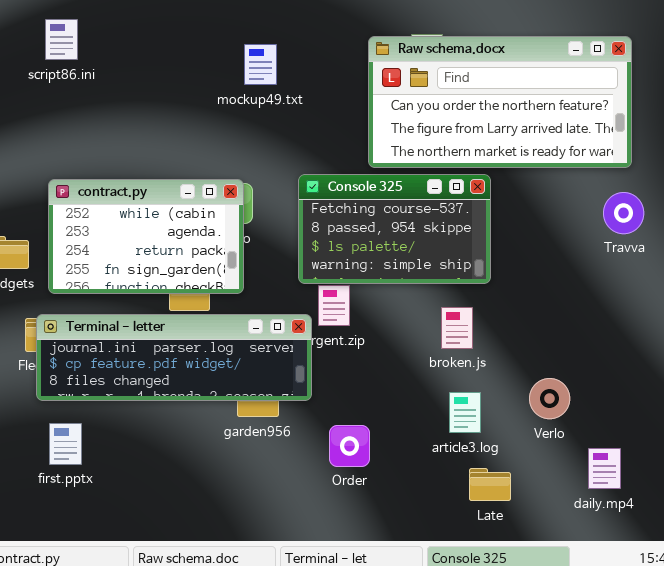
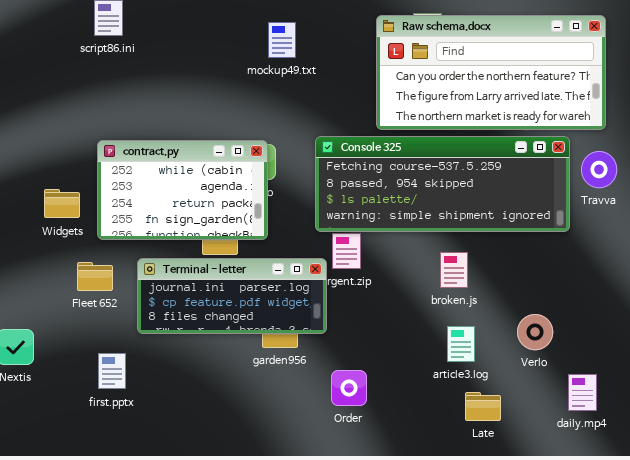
Console 325: [298,174,491,284] -> [315,136,570,232], resized
Terminal - letter: [36,314,312,401] -> [137,258,327,334], resized
Order: [329,425,370,467] -> [331,370,367,406], moved

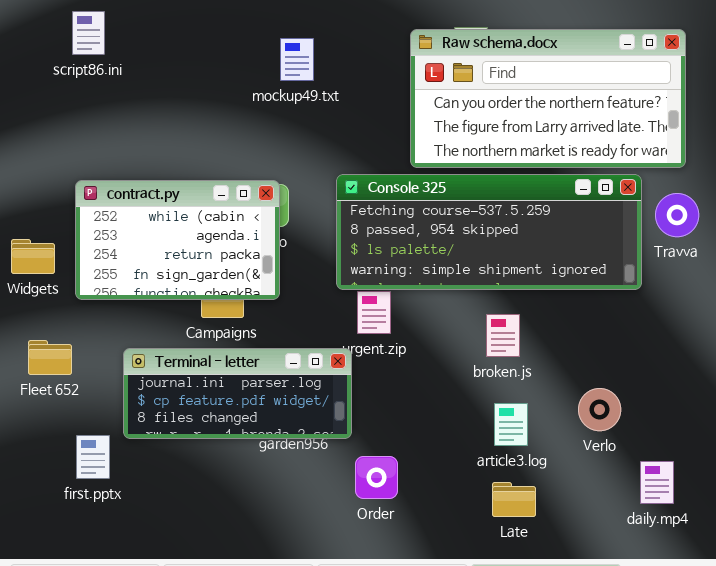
Terminal - letter: [137,258,327,334] -> [123,348,352,439], moved
Fleet 652: [77,262,113,291] -> [28,340,72,375], moved
Late: [465,392,501,421] -> [492,482,536,517], moved

